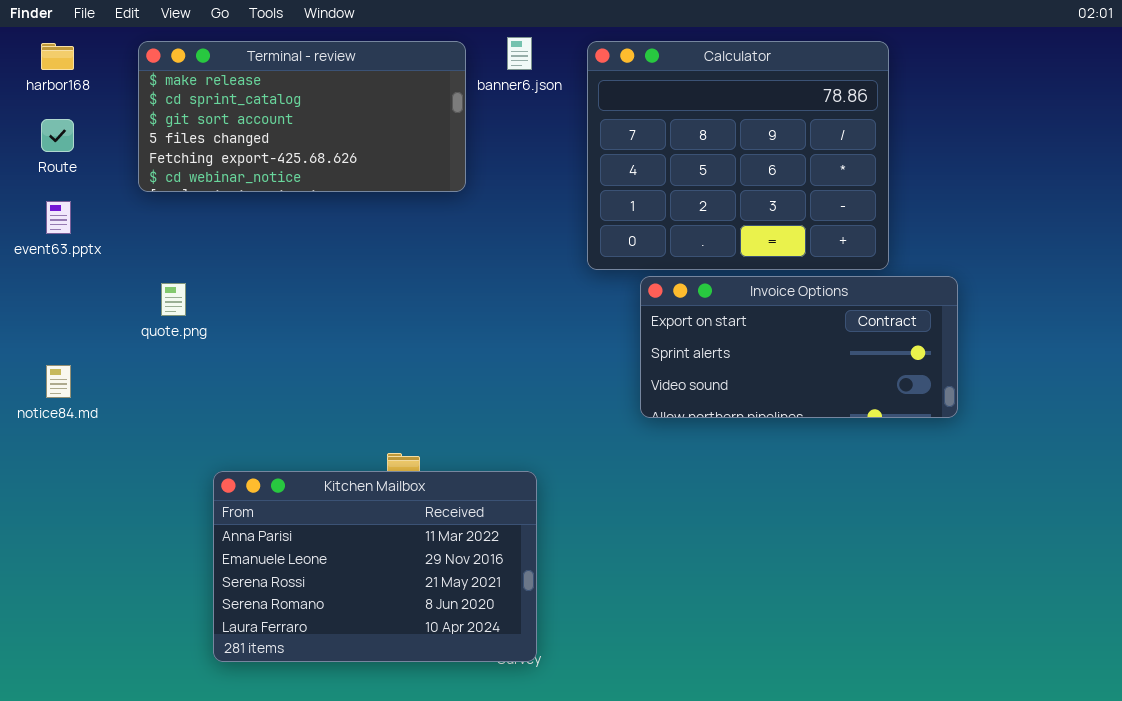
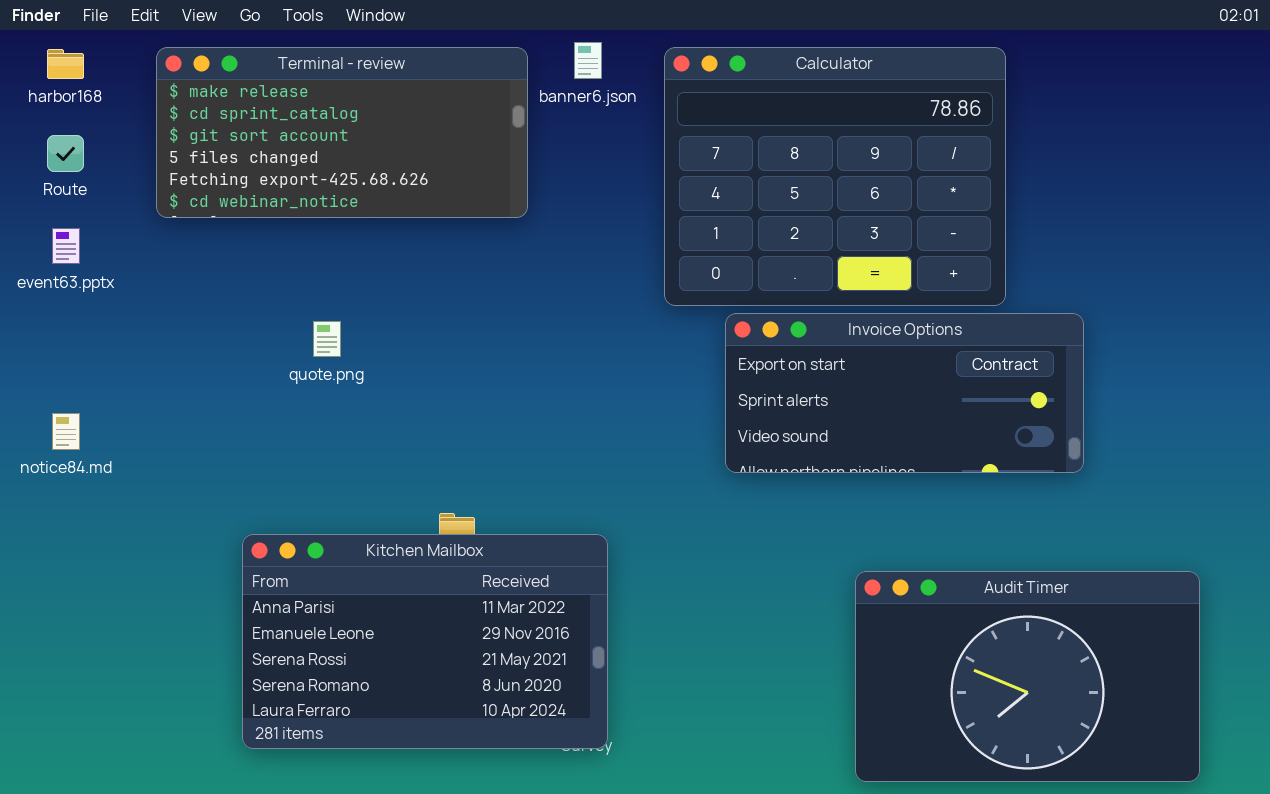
quote.png: [161,283,186,316] -> [313,321,341,357], moved
Audit Timer: none -> [855,571,1200,782], opened

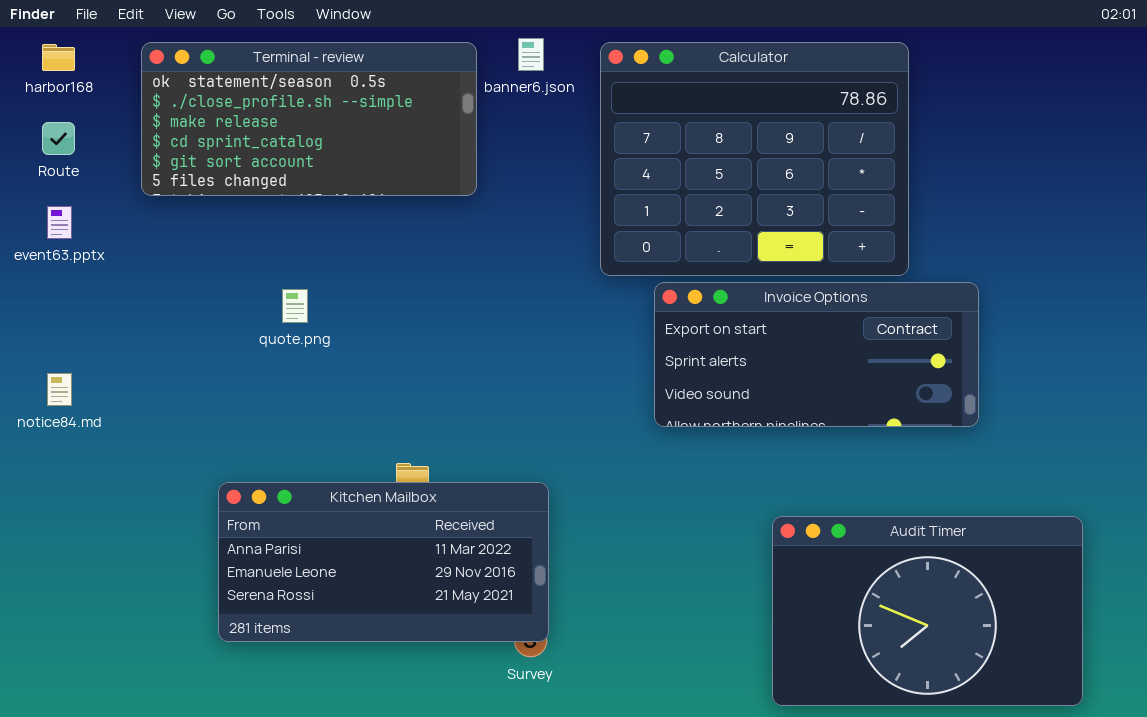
Terminal - review: [156,47,528,218] -> [141,42,477,196], scrolled up 2 rows
Kitchen Mailbox: [242,534,608,749] -> [218,482,549,642], resized

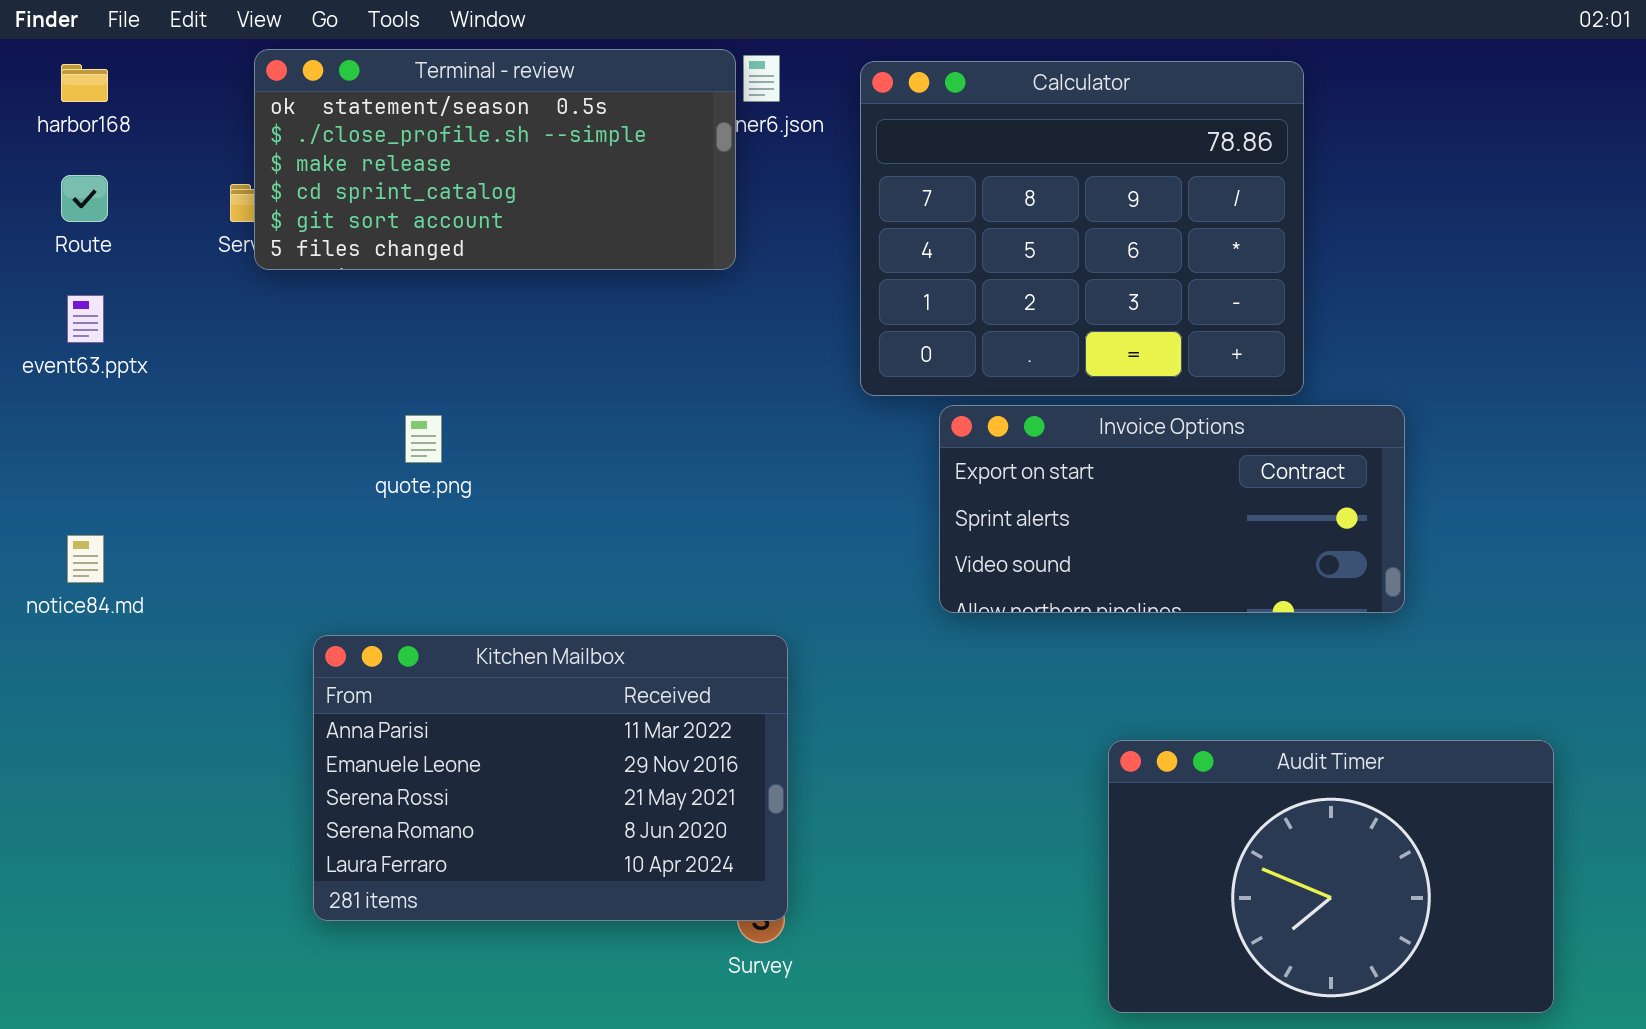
Terminal - review: [141,42,477,196] -> [254,49,736,270], moved
Kitchen Mailbox: [218,482,549,642] -> [313,635,788,921], resized

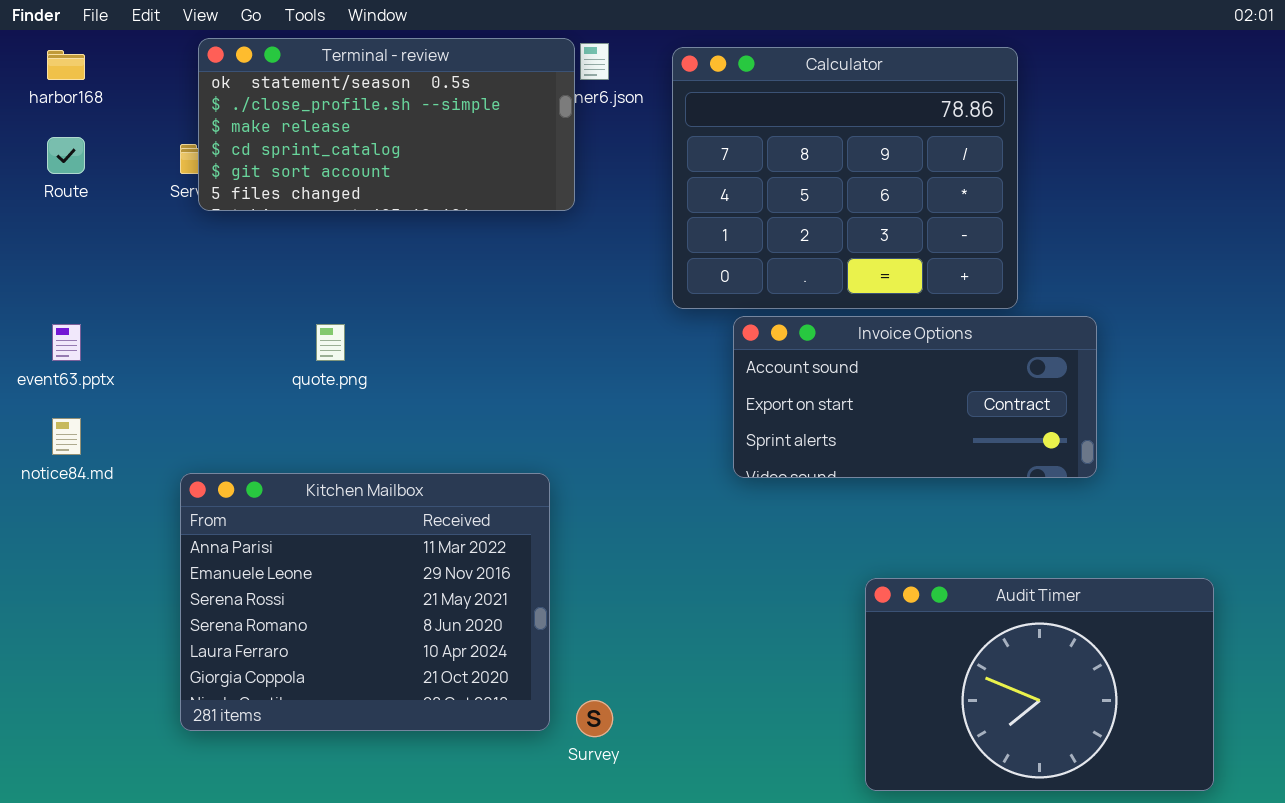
event63.pptx: [67,295,104,343] -> [52,324,81,361], moved
Invoice Options: [939,405,1405,613] -> [733,316,1097,478], scrolled up 1 row
Kitchen Mailbox: [313,635,788,921] -> [180,473,550,731], moved, resized

